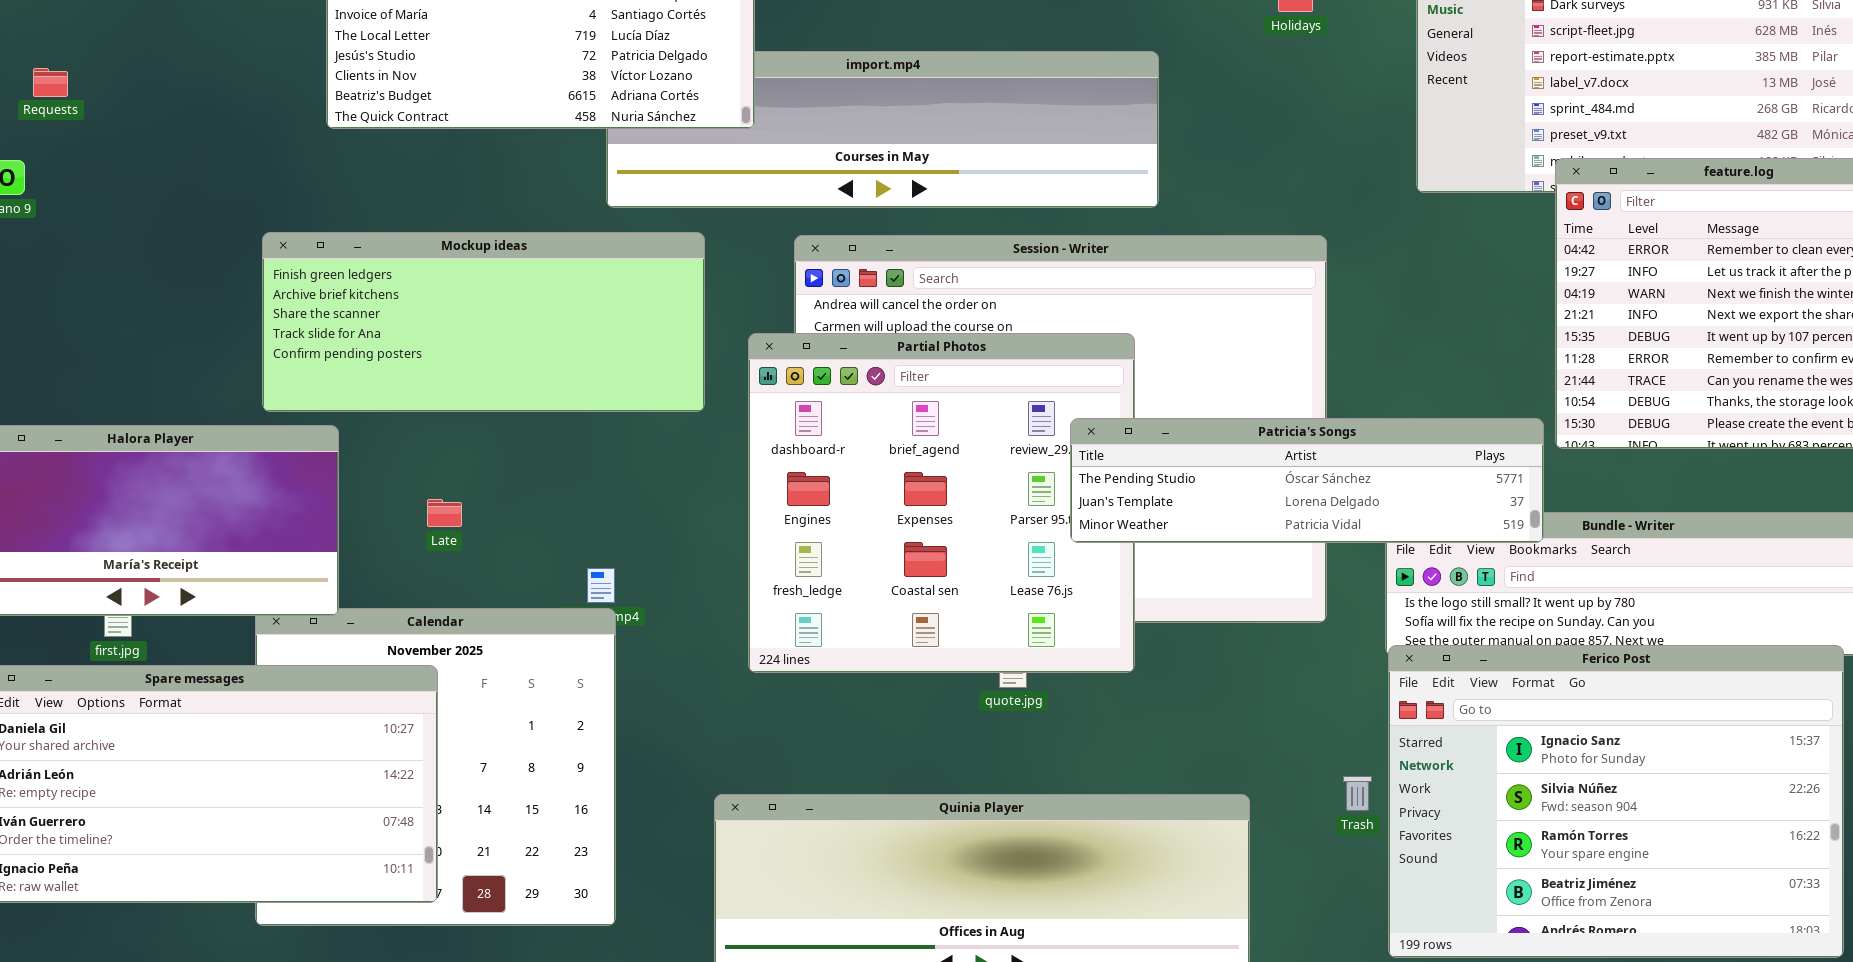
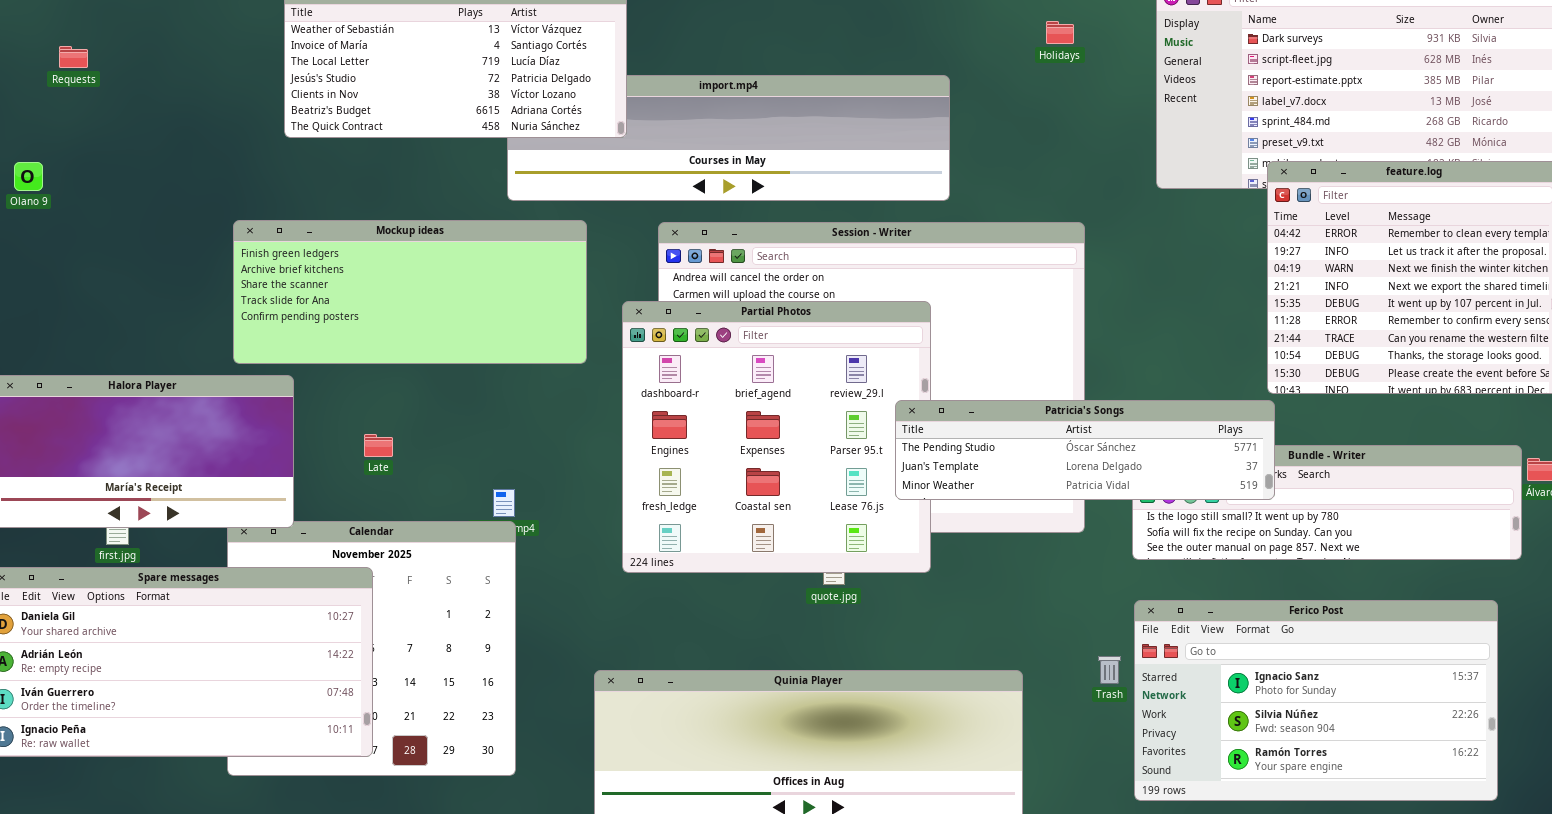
Requests: [33,68,68,97] -> [59,46,88,68], moved
Patricia's Songs: [1070,418,1544,543] -> [895,400,1275,500], moved
Ferico Post: [1388,645,1844,958] -> [1134,600,1498,801], resized

